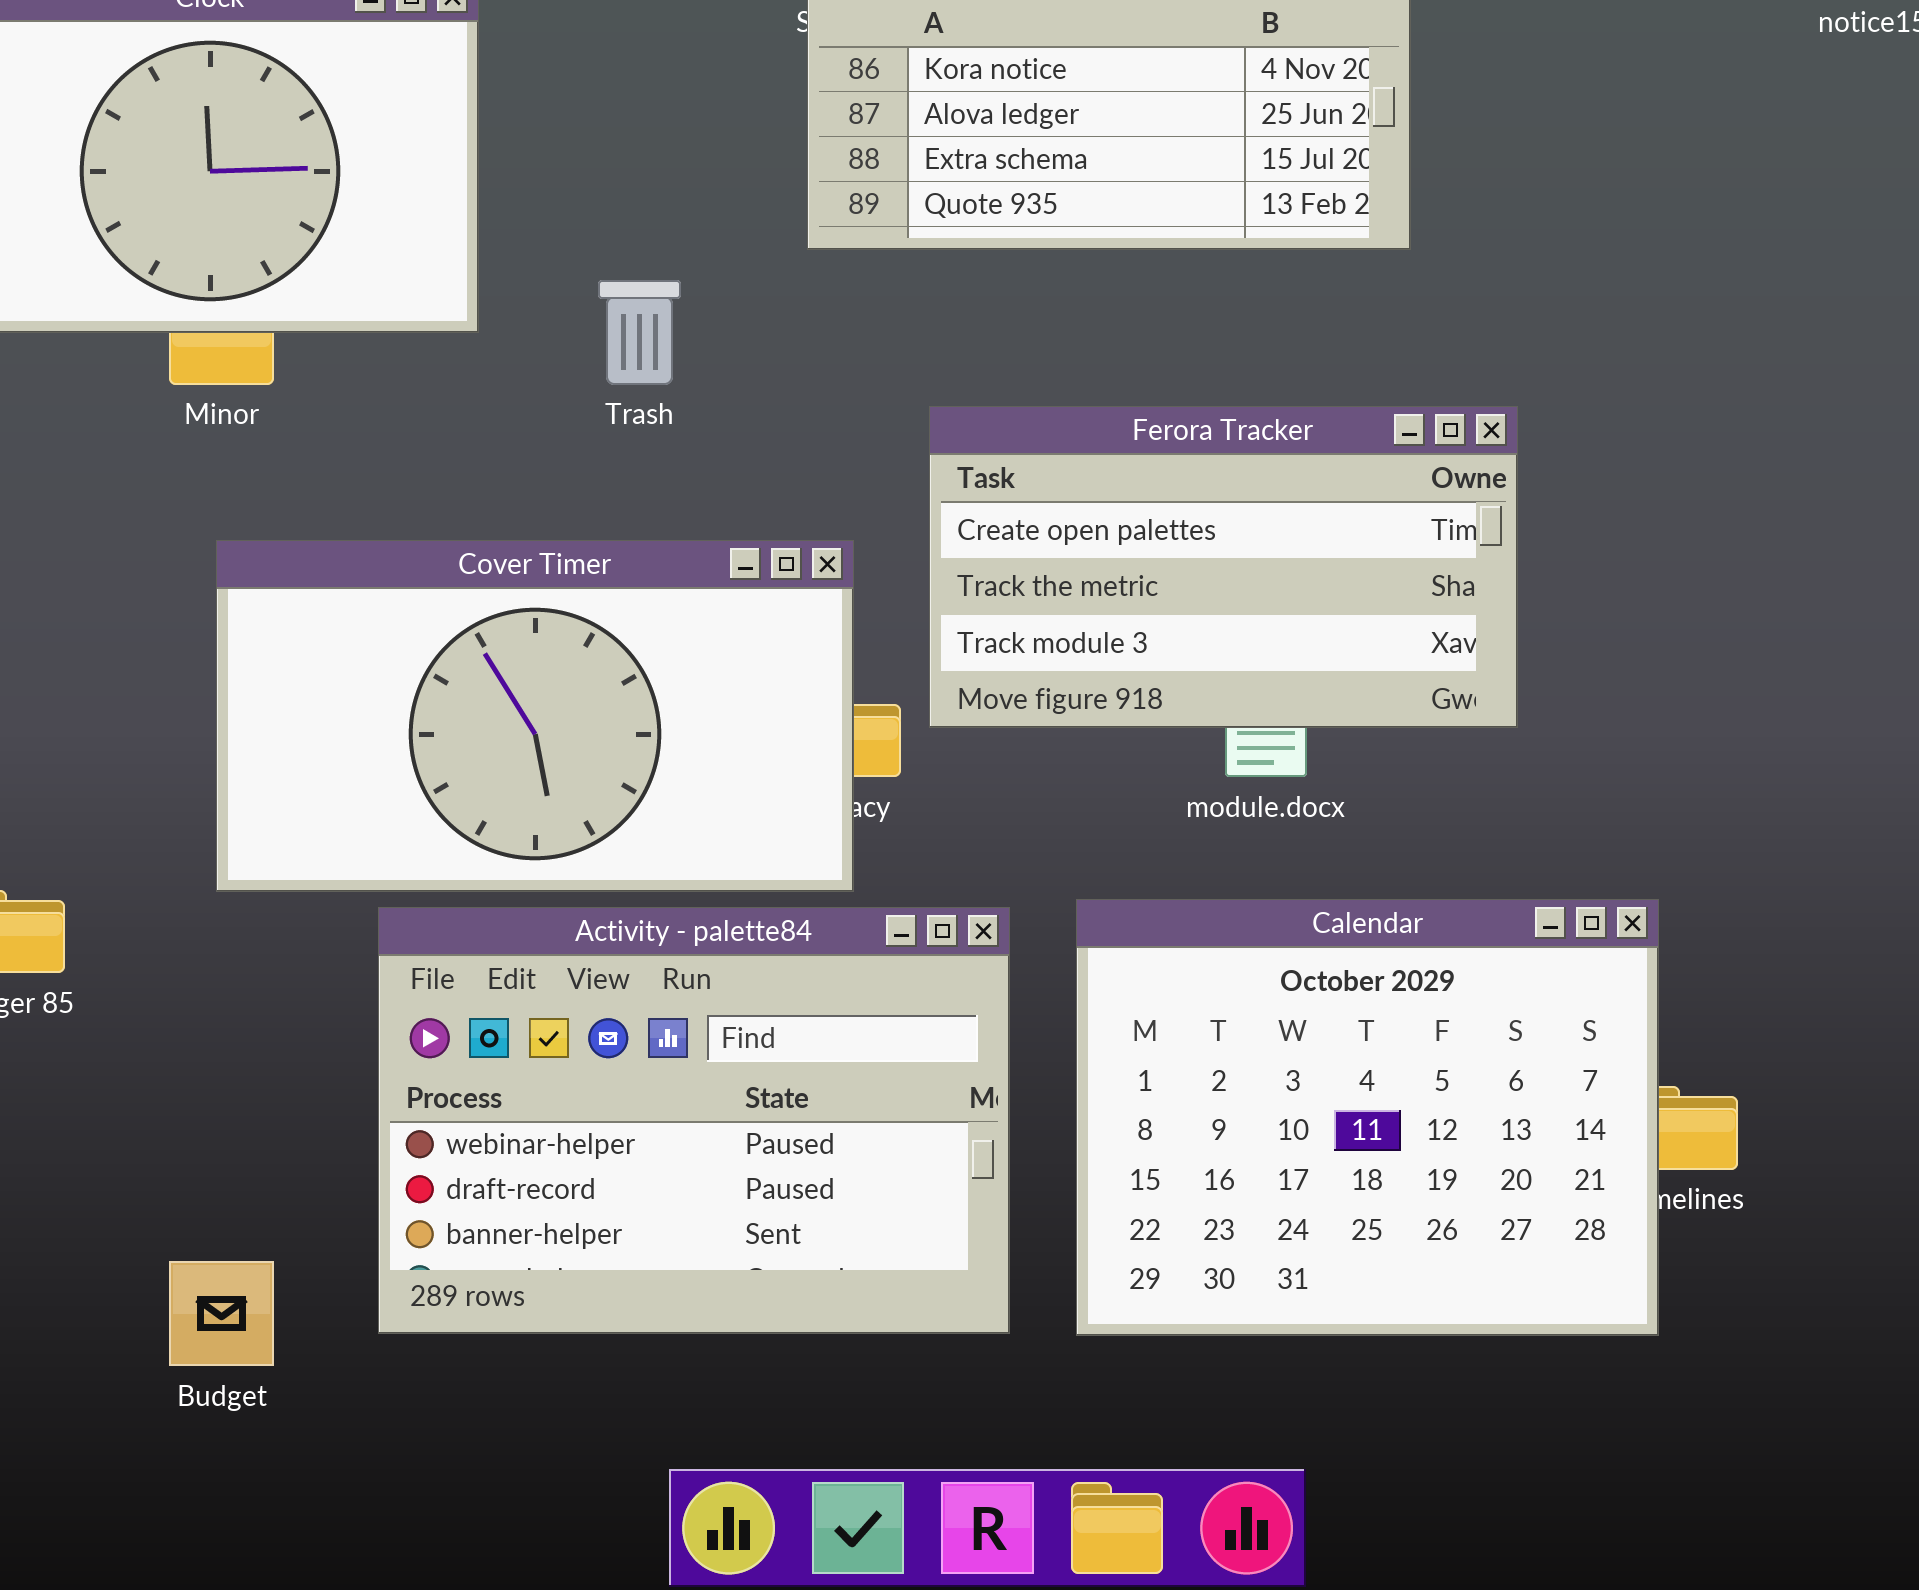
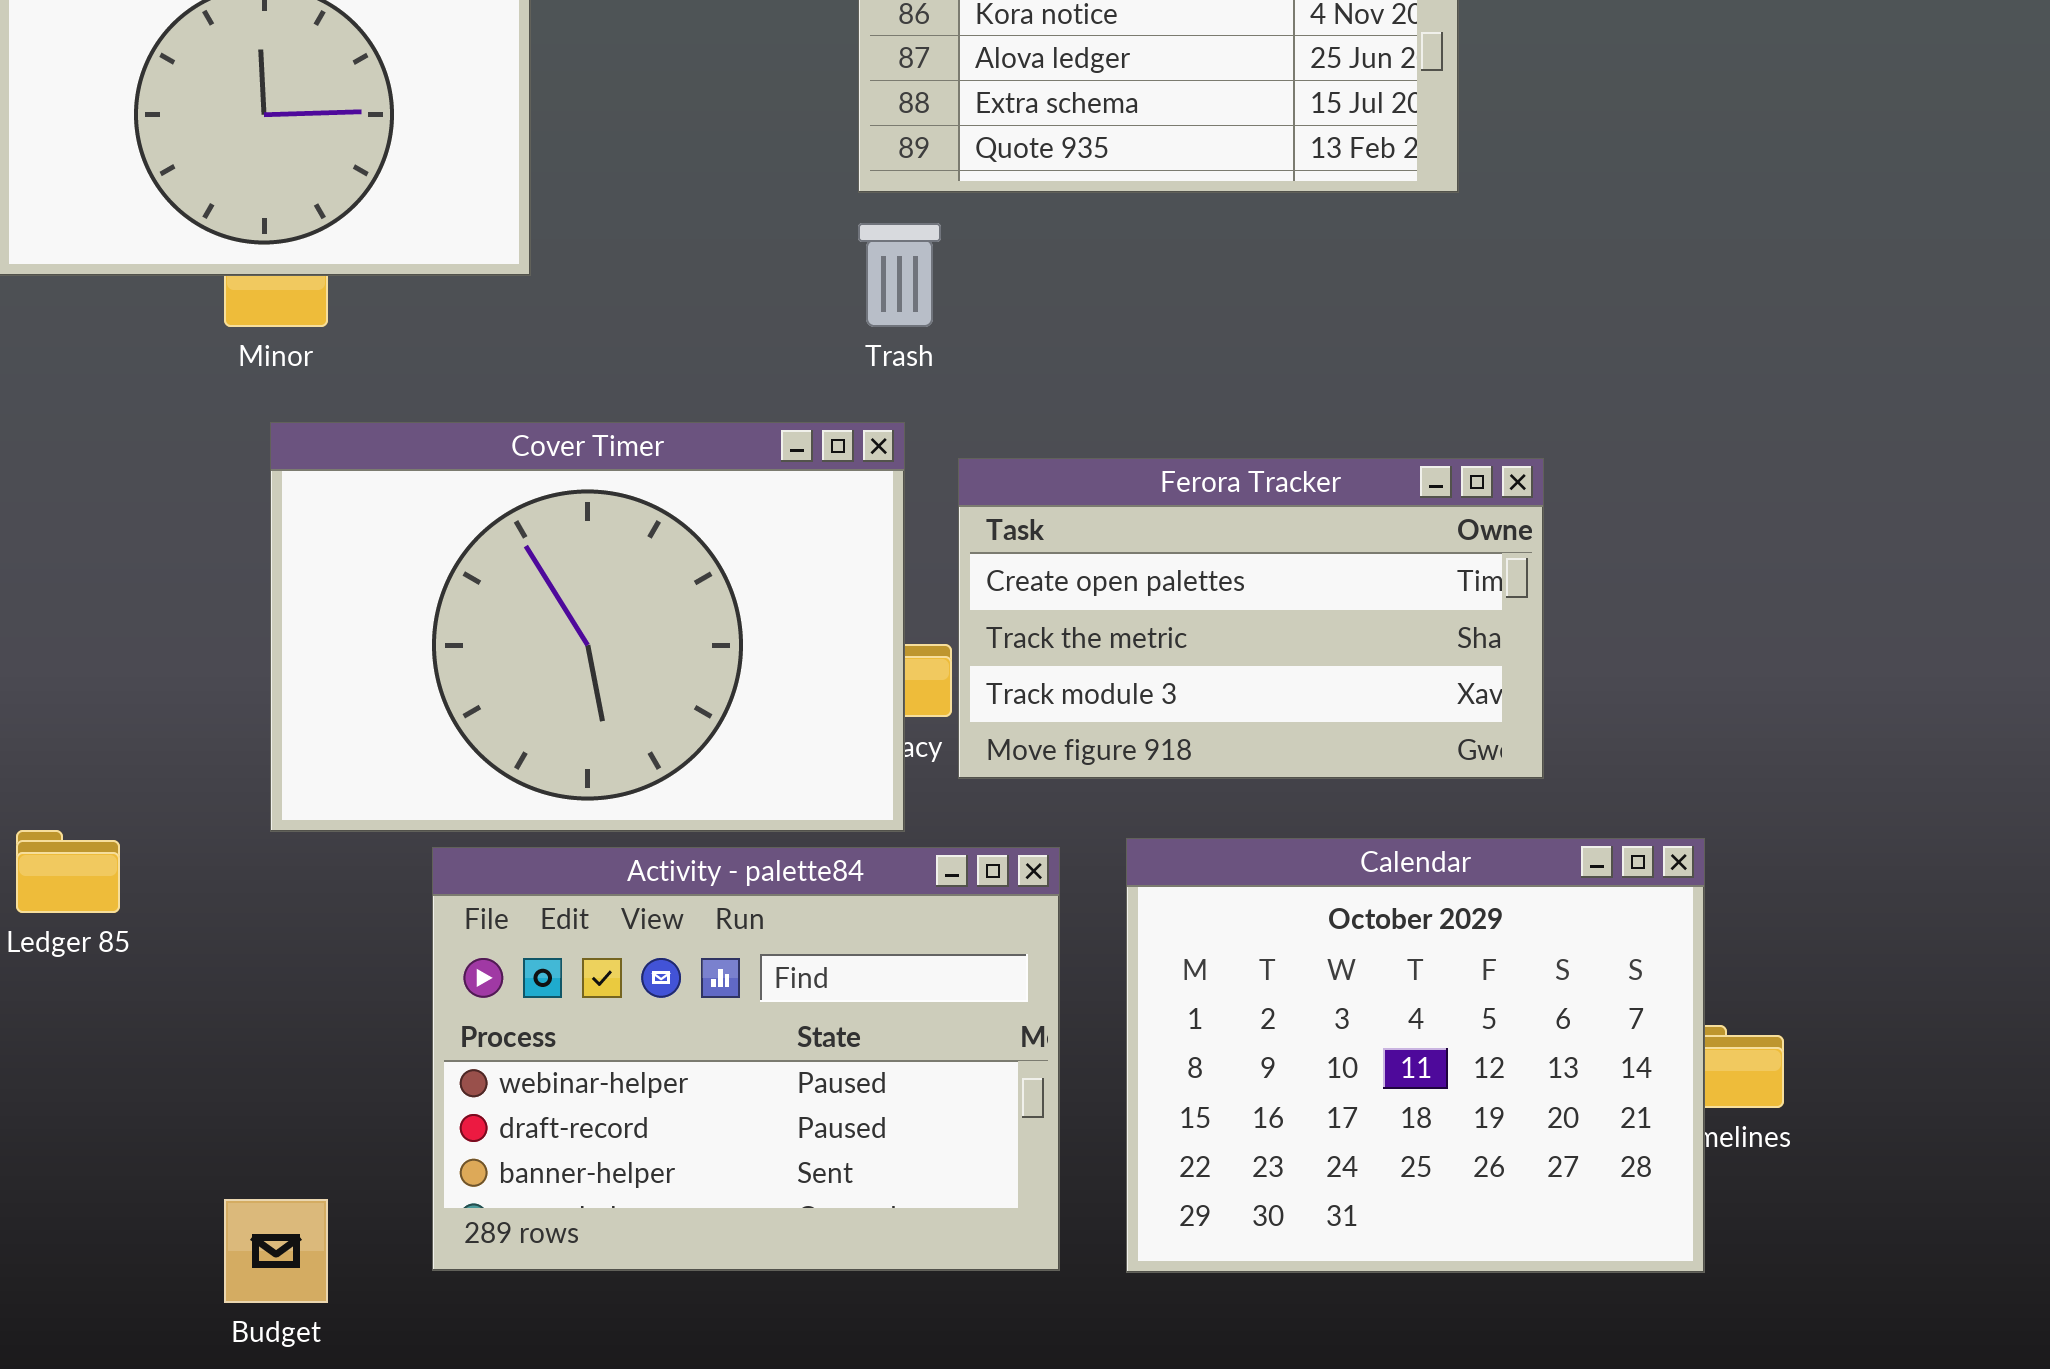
Trash: [598,280,681,385] -> [858,223,941,327], moved
Ferora Tracker: [929,406,1518,728] -> [958,458,1544,779], moved
Cover Timer: [216,540,854,892] -> [270,422,905,832], resized

